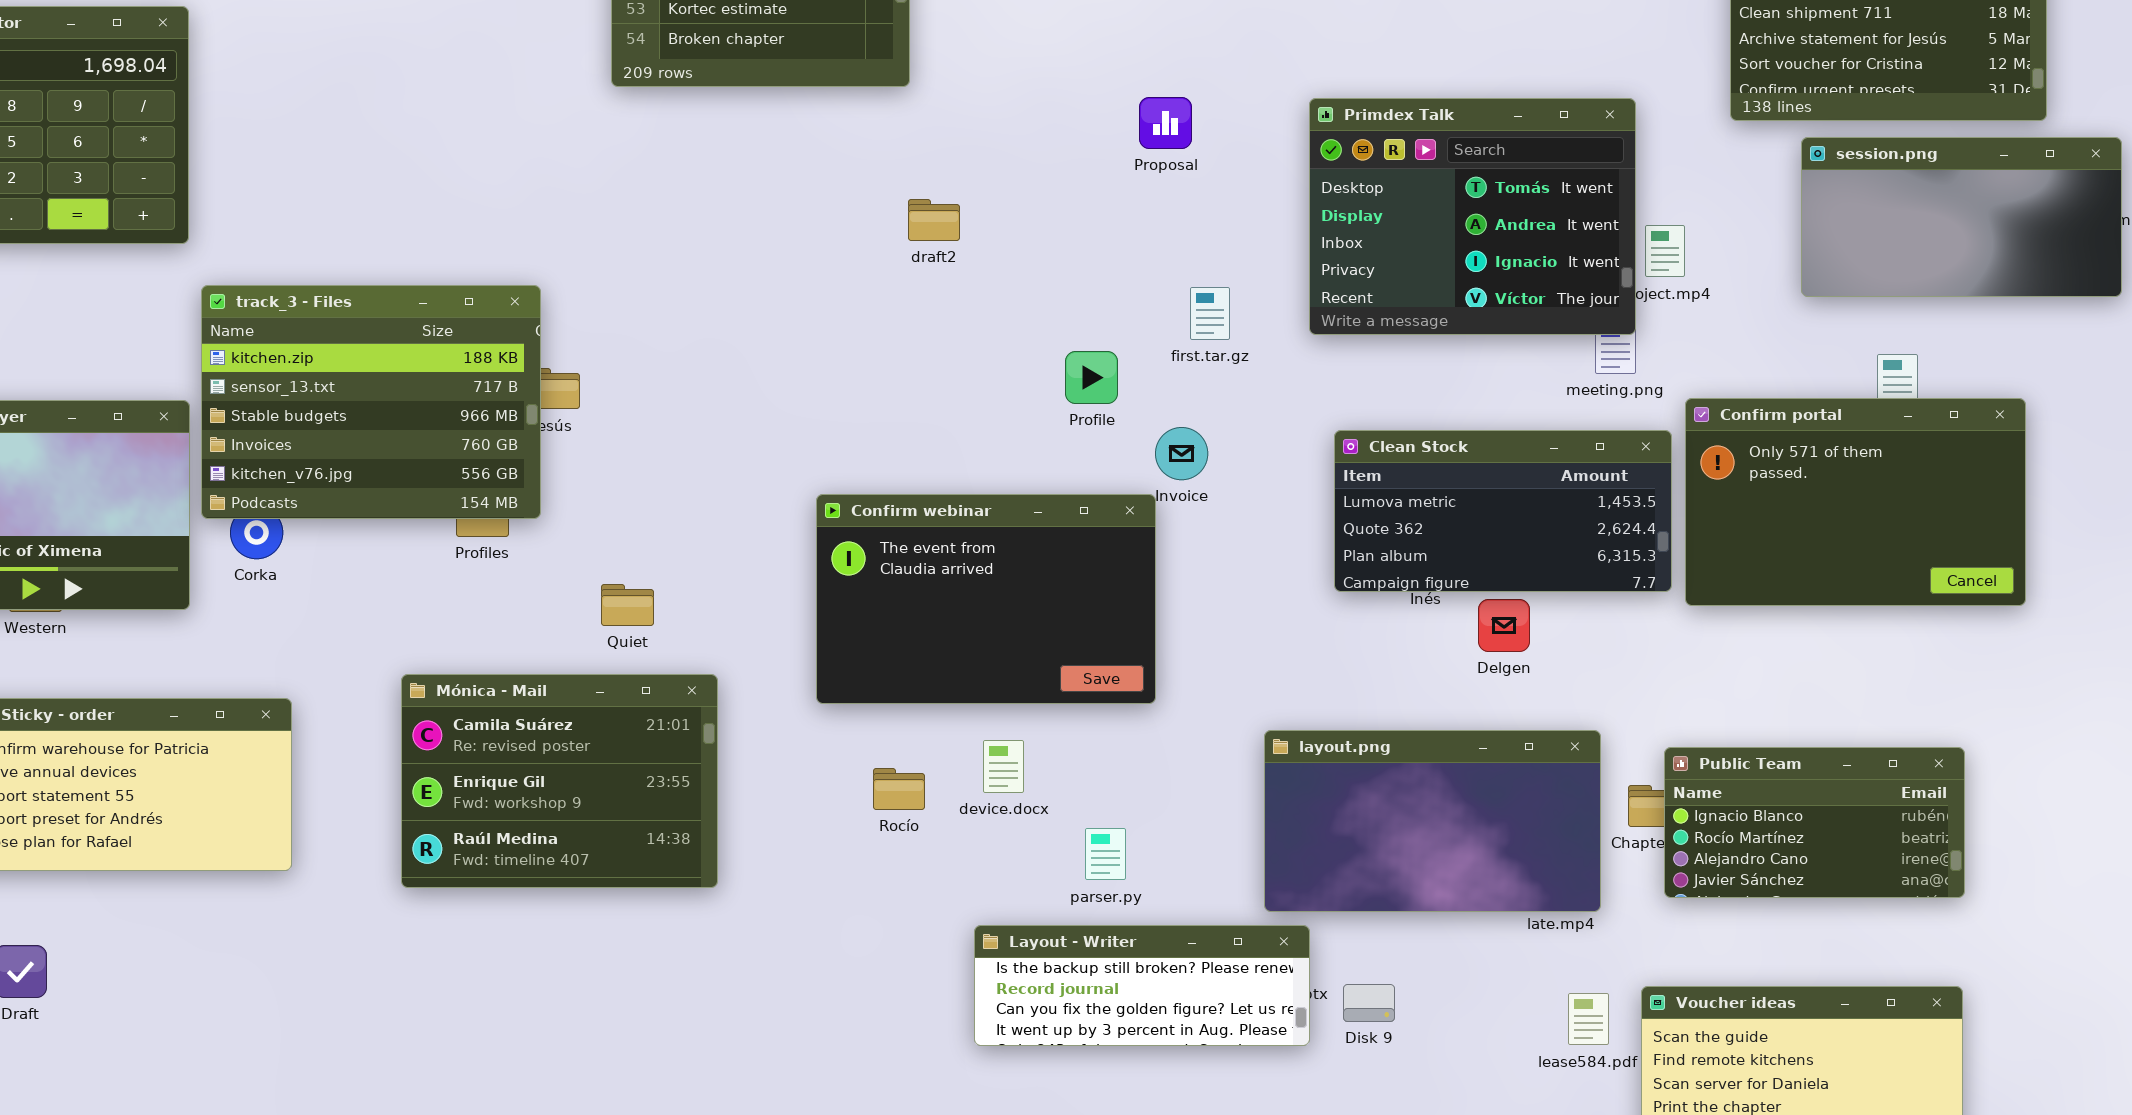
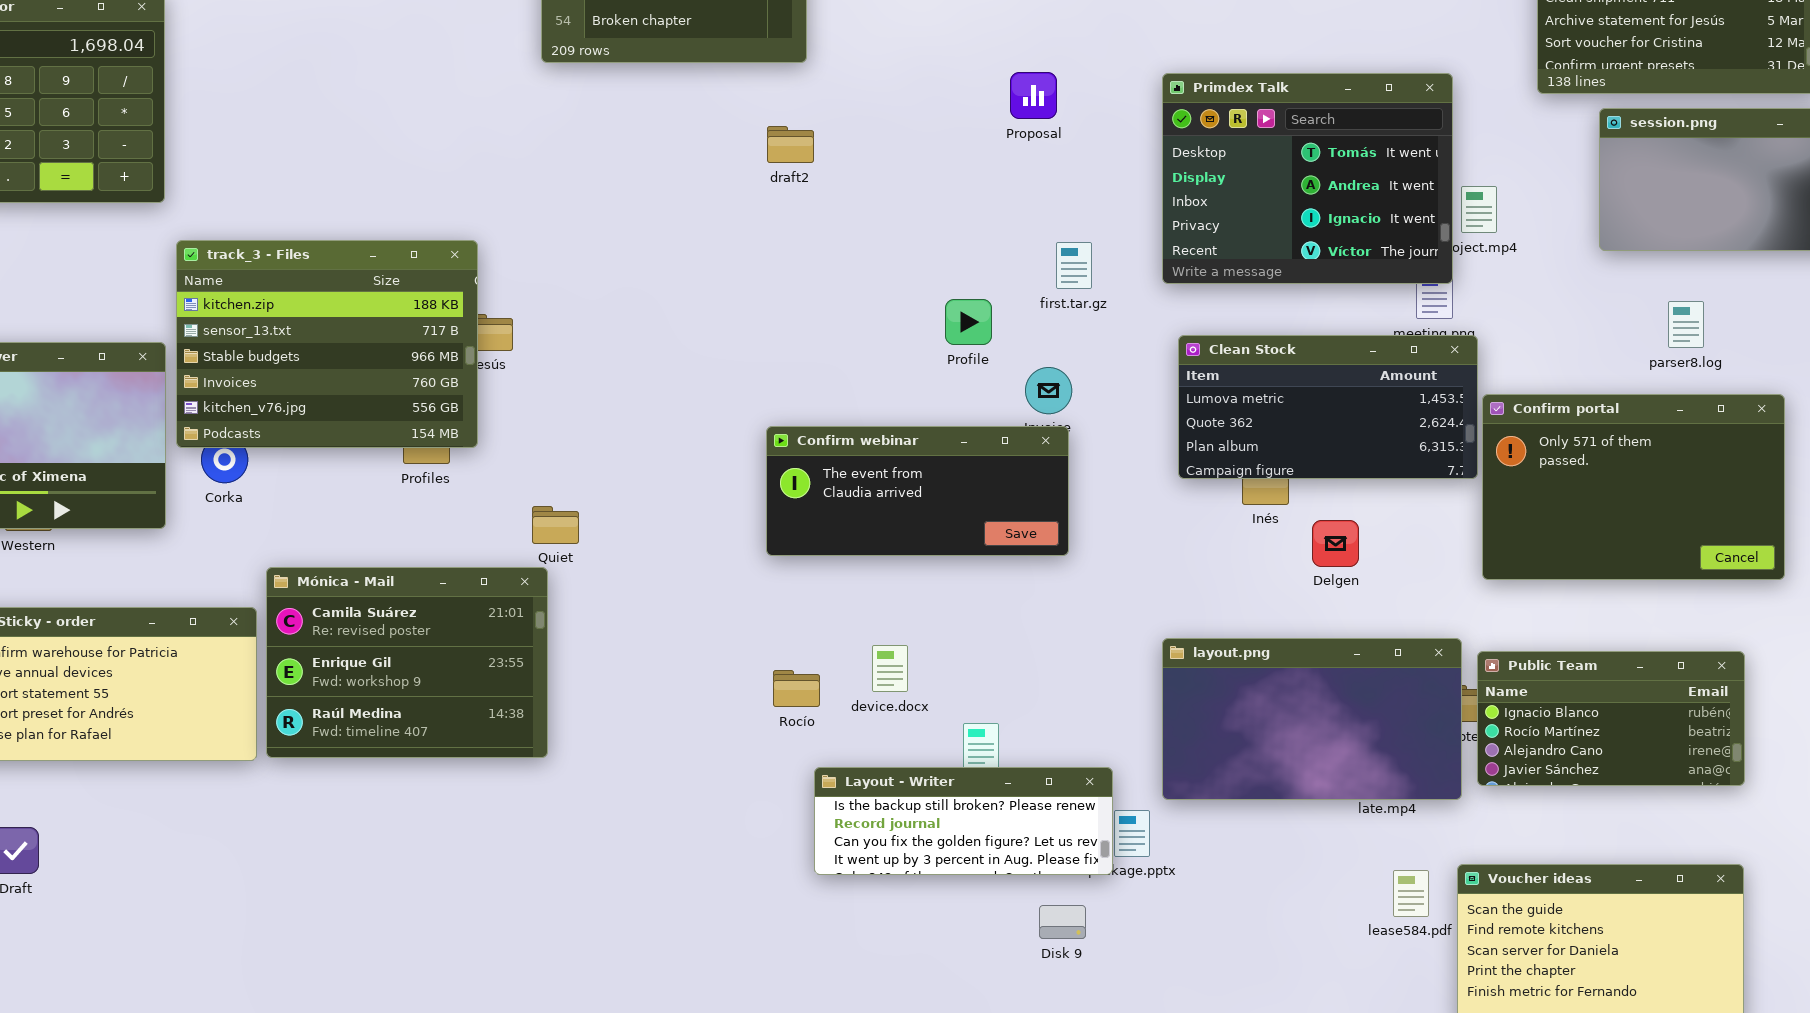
draft2: [908,199,960,241] -> [767,126,814,163], moved
Confirm portal: [1685,398,2026,606] -> [1482,394,1785,580], moved
Clean Stock: [1334,430,1672,592] -> [1178,335,1478,479], moved
Confirm webinar: [816,494,1156,704] -> [766,426,1069,556], moved, resized
Mónica - Mail: [401,674,718,888] -> [266,567,548,758], moved
layout.png: [1264,730,1601,912] -> [1162,638,1462,800], moved
Layout - Writer: [974,925,1310,1046] -> [814,767,1113,875], moved
Disk 9: [1343,984,1395,1022] -> [1039,905,1086,939], moved

